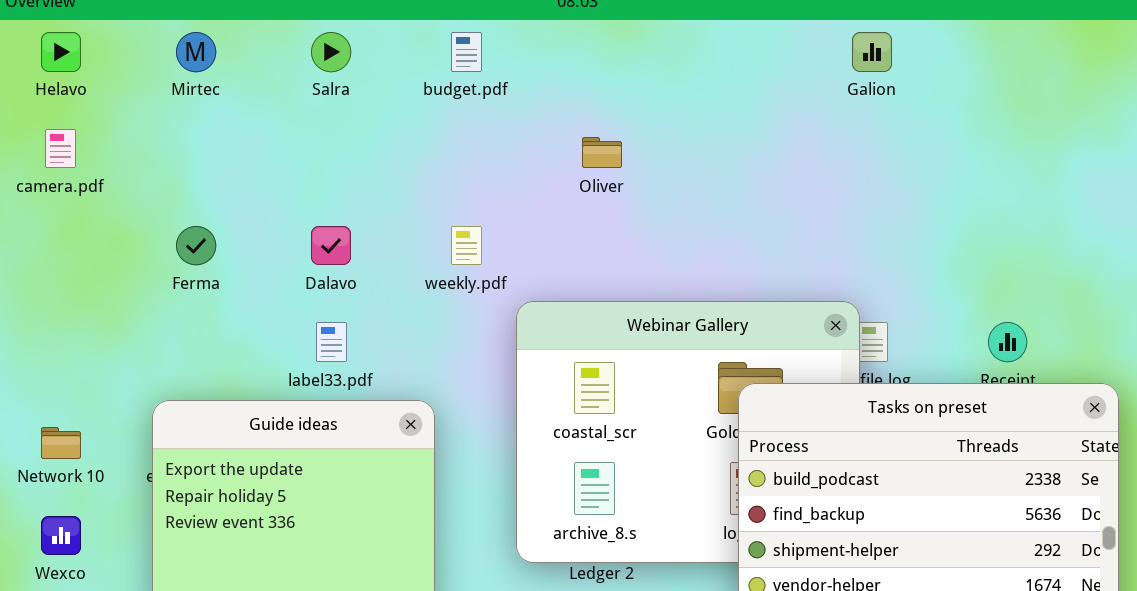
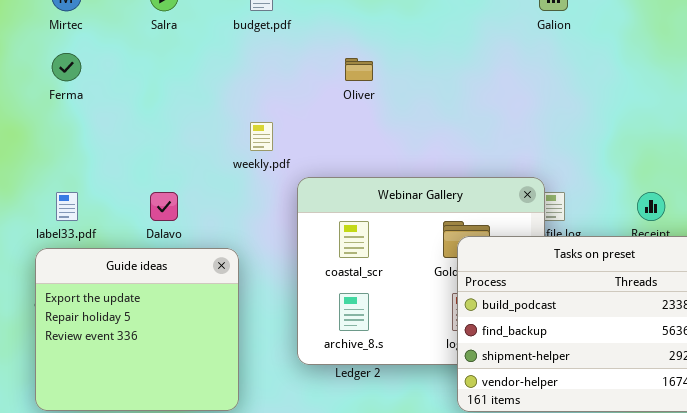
Ferma: [176,226,216,265] -> [52,53,81,81], moved
Dalavo: [311,226,351,265] -> [150,192,178,221], moved
label33.pdf: [316,322,347,362] -> [56,192,78,221], moved

